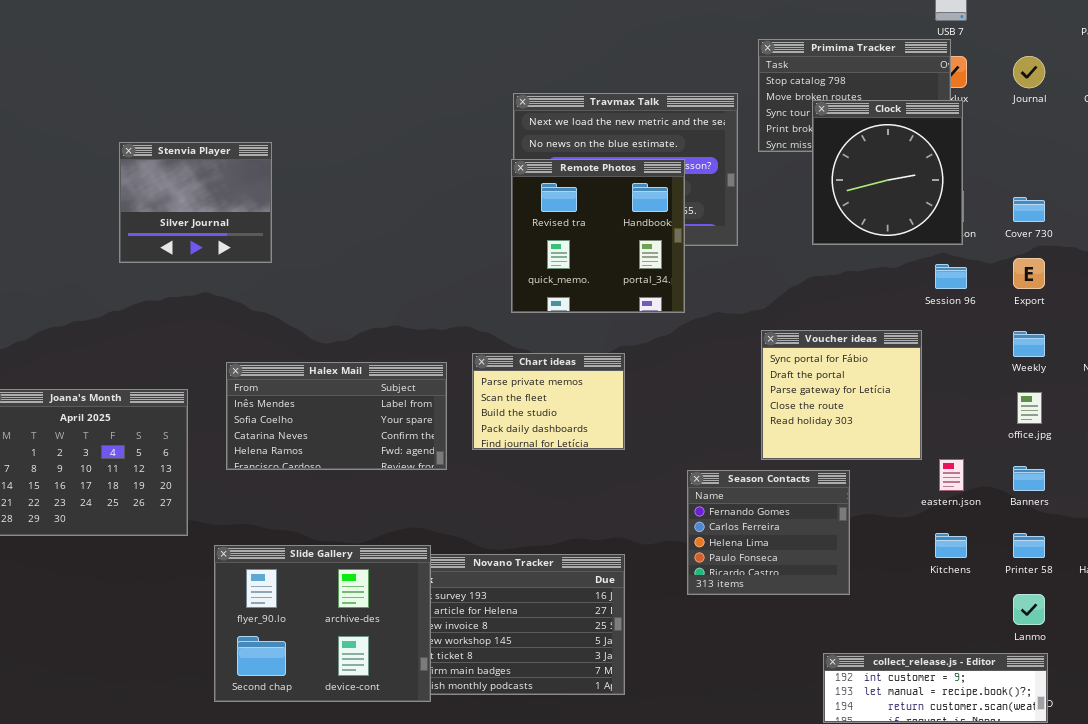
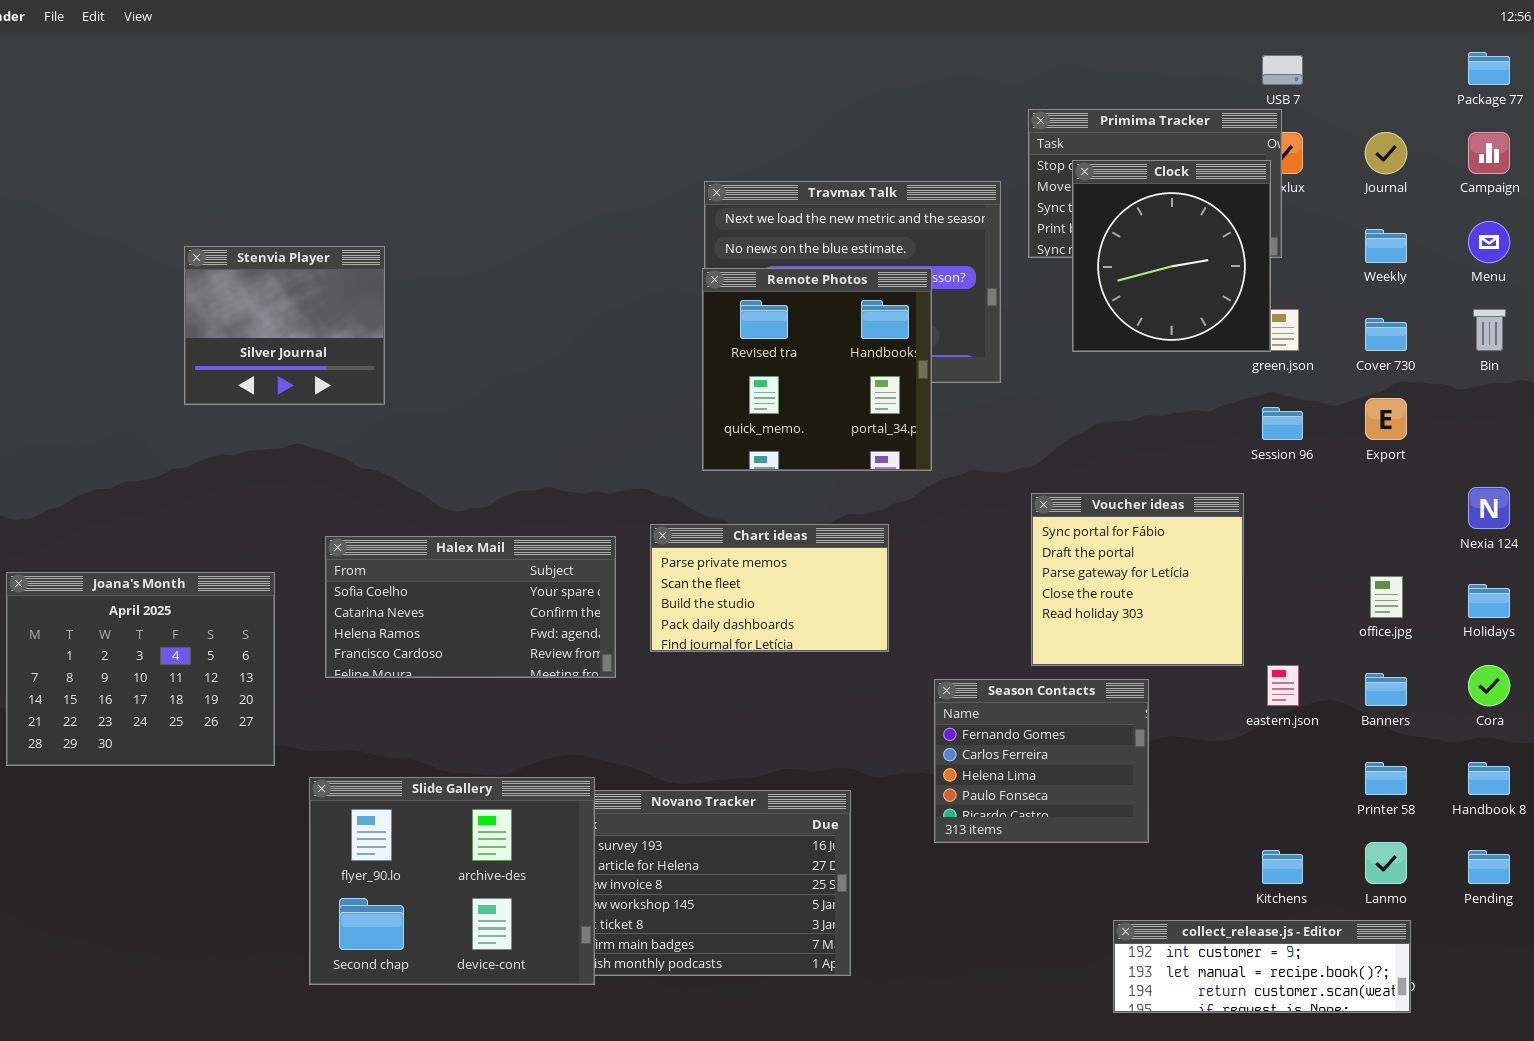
Clock: [812,100,963,245] -> [1072,160,1271,352], moved
Weekly: [1013,331,1045,357] -> [1365,229,1407,263], moved
Chart ideas: [472,353,625,450] -> [650,524,889,652], resized
Halex Mail: [226,362,447,470] -> [325,536,616,678], scrolled down 1 row
Kitchens: [935,533,967,558] -> [1262,850,1303,884], moved

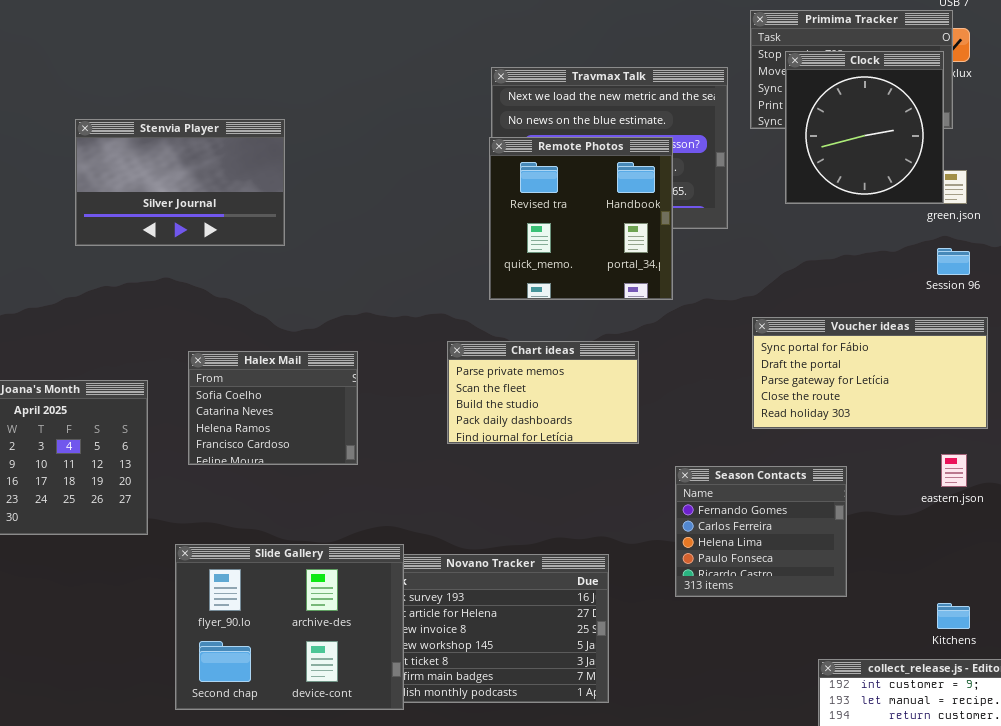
Stenvia Player: [184,246,385,405] -> [75,119,285,246], resized
Voucher ideas: [1031,493,1244,666] -> [752,317,988,429], resized
Halex Mail: [325,536,616,678] -> [188,351,358,465], resized

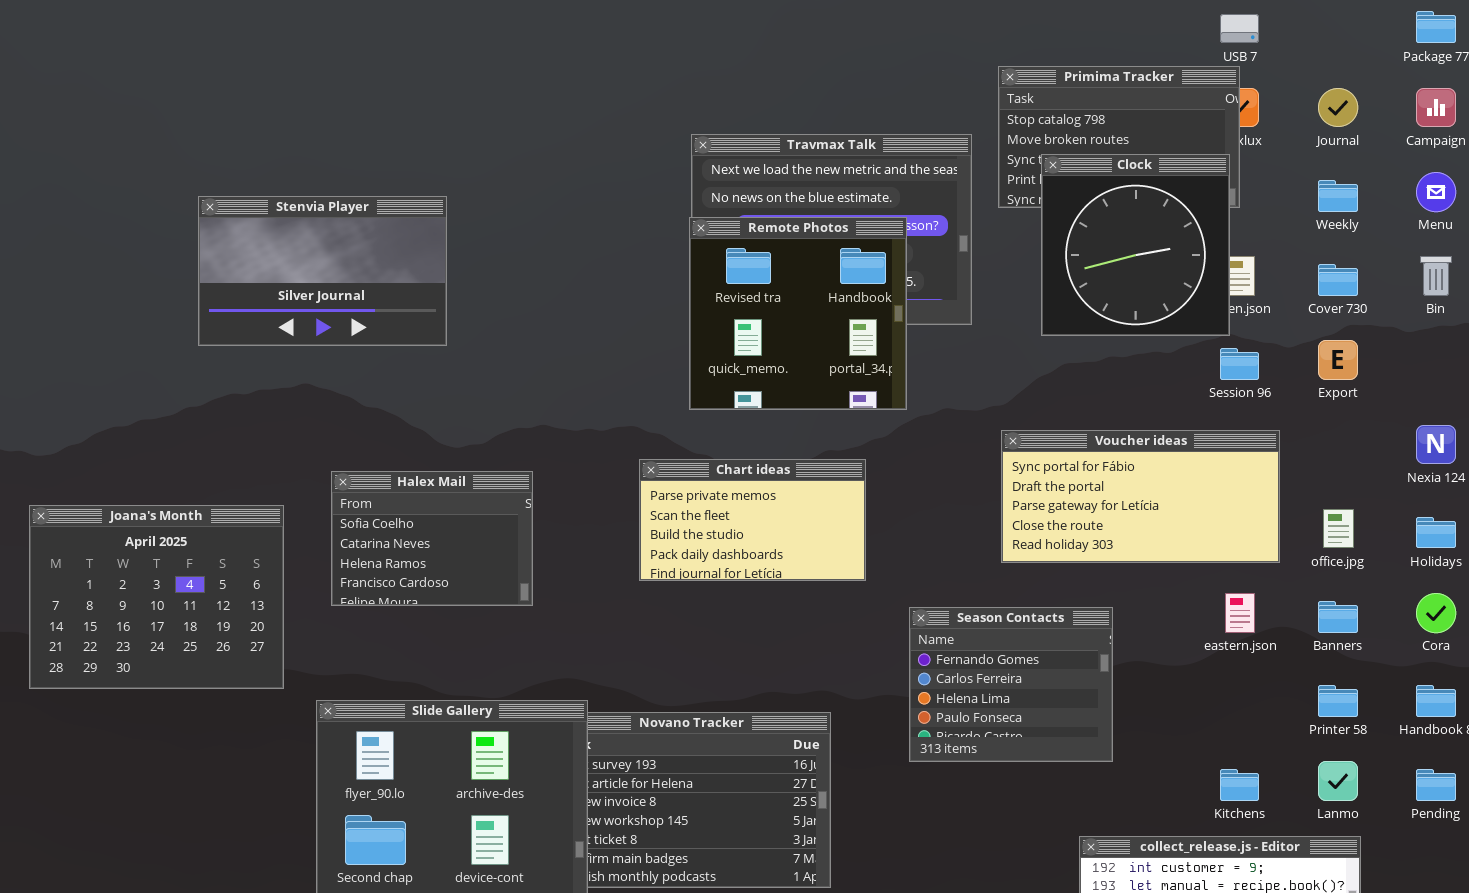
Clock: [785,51,944,204] -> [1041,154,1230,336], moved

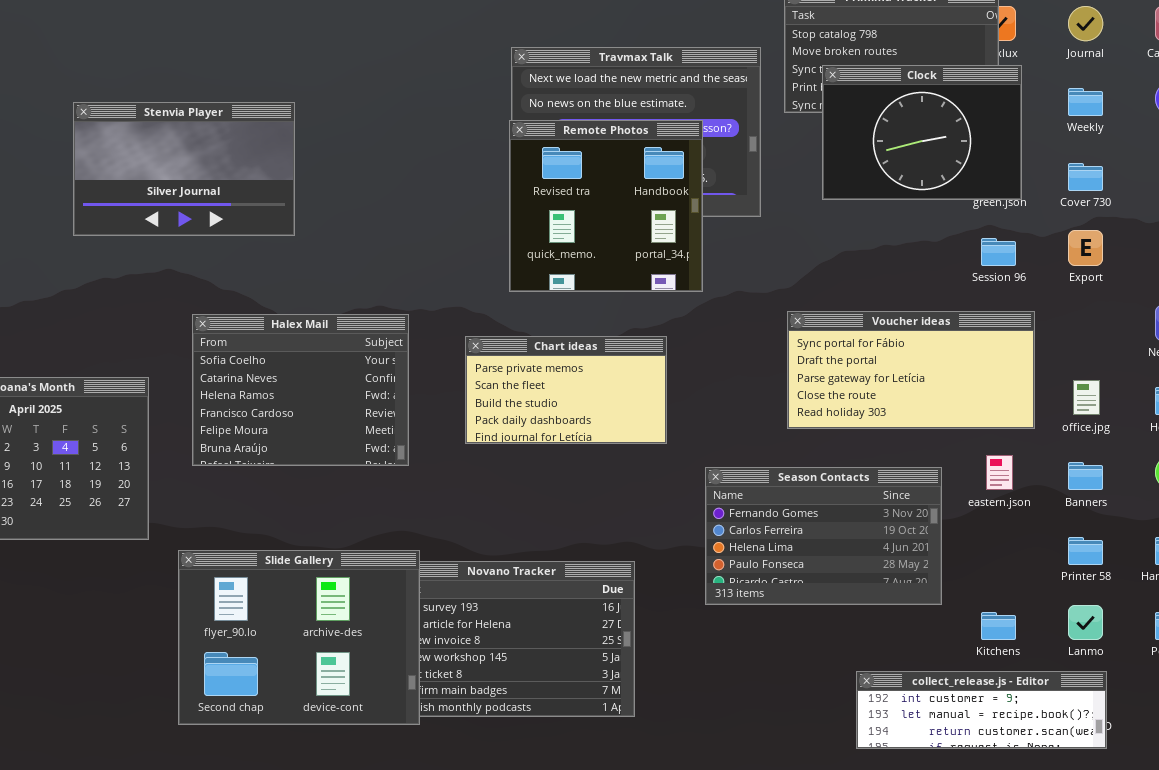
Clock: [1041,154,1230,336] -> [822,65,1022,200], resized
Halex Mail: [331,471,533,606] -> [192,314,409,466], resized
Season Contacts: [909,607,1113,762] -> [705,467,942,605], resized

